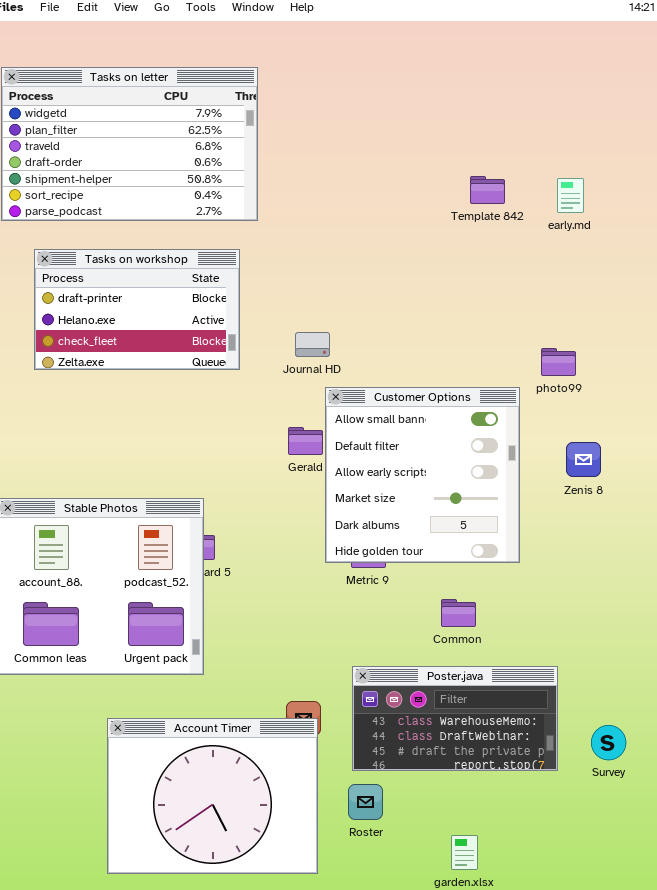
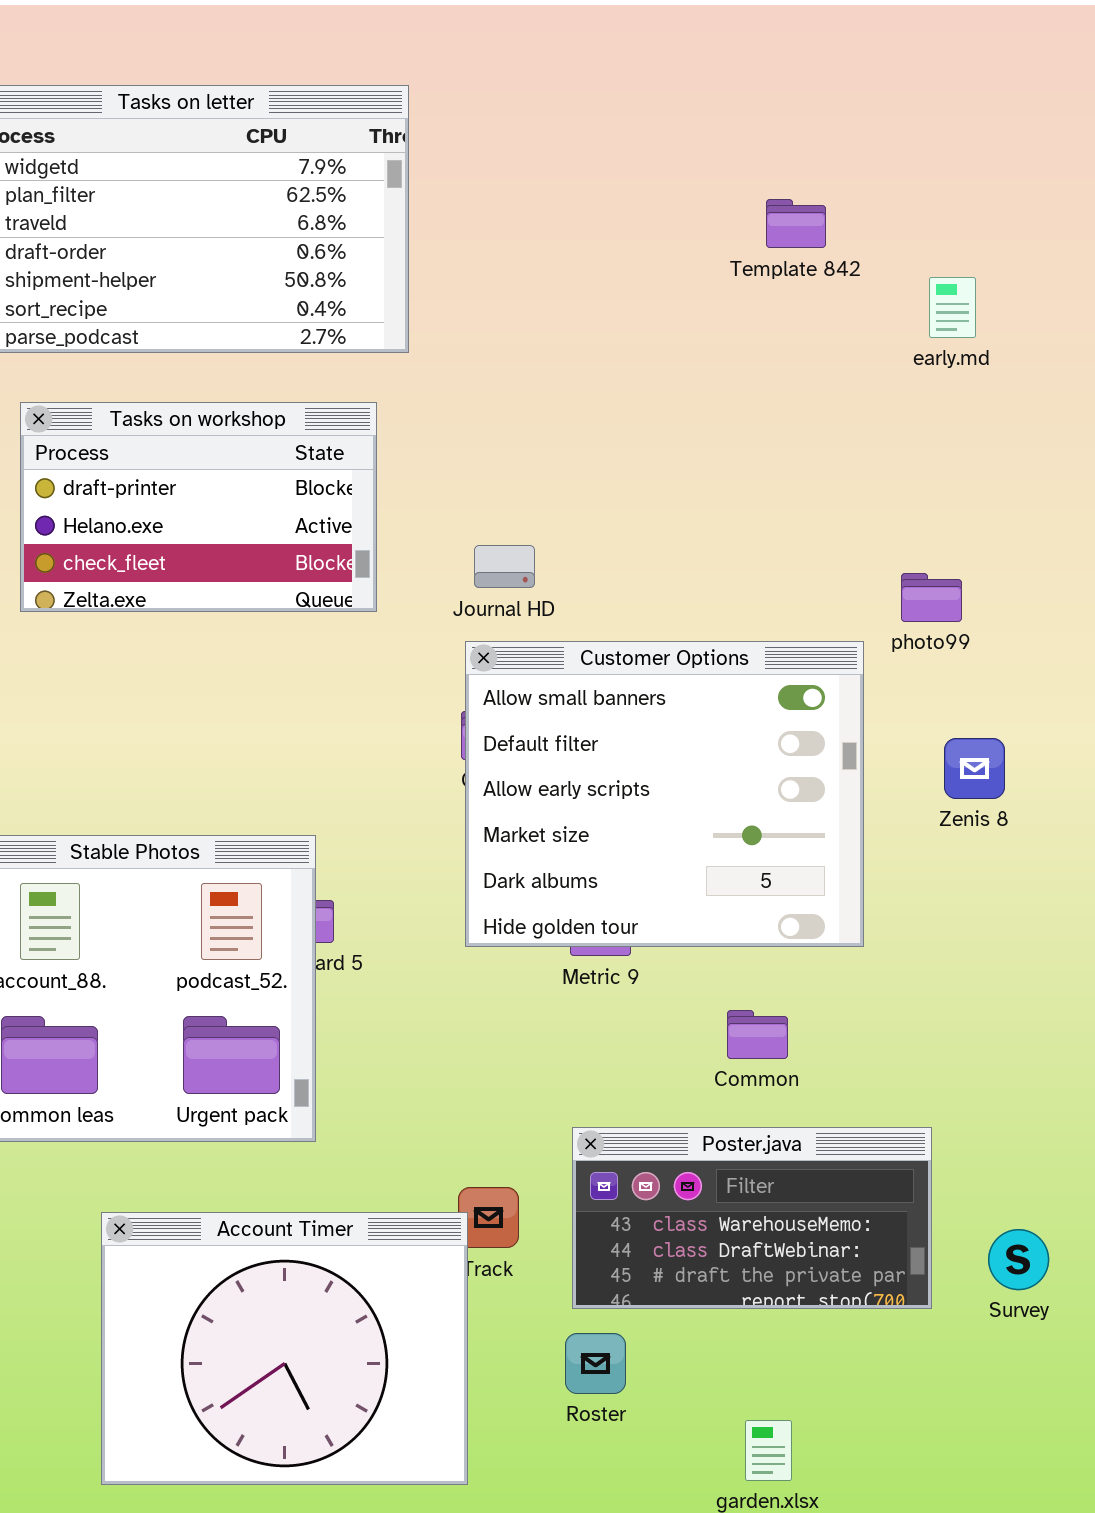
Template 842: [470,176,505,204] -> [766,199,826,248], moved
Customer Options: [325,387,520,563] -> [465,641,864,947], resized
Account Timer: [107,718,318,874] -> [101,1212,468,1485], moved

